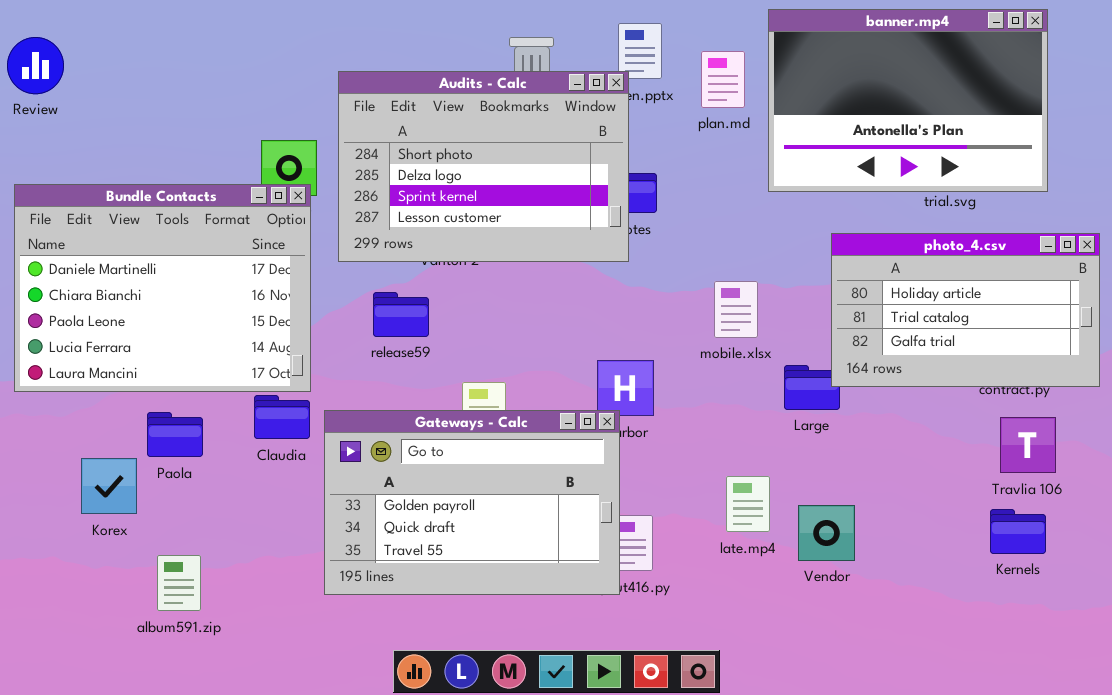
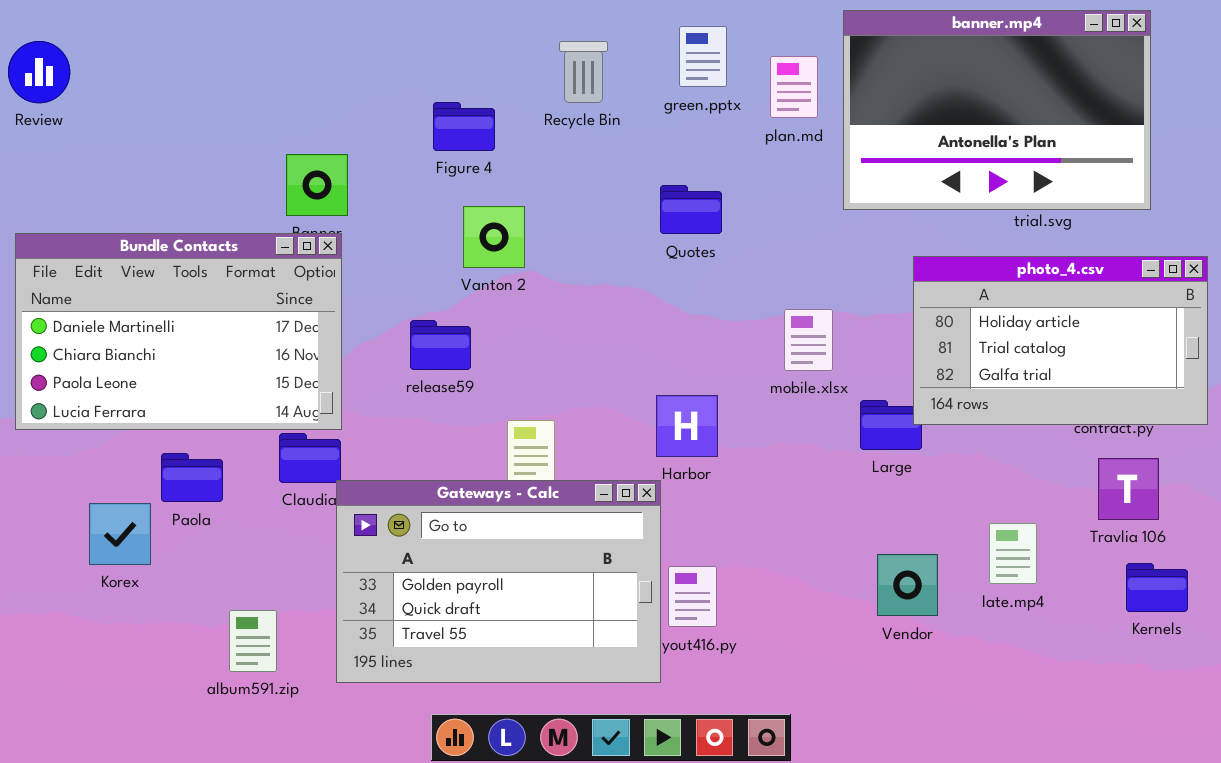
Audits - Calc: [338,71,629,262] -> none, closed
Bundle Contacts: [14,184,311,392] -> [15,233,342,430], resized
Gateways - Calc: [324,410,620,595] -> [336,480,661,683], moved
late.mp4: [726,476,770,532] -> [989,523,1037,584], moved
Kernels: [990,509,1046,554] -> [1126,563,1188,612], moved
album591.zip: [157,555,201,611] -> [229,610,277,672], moved

